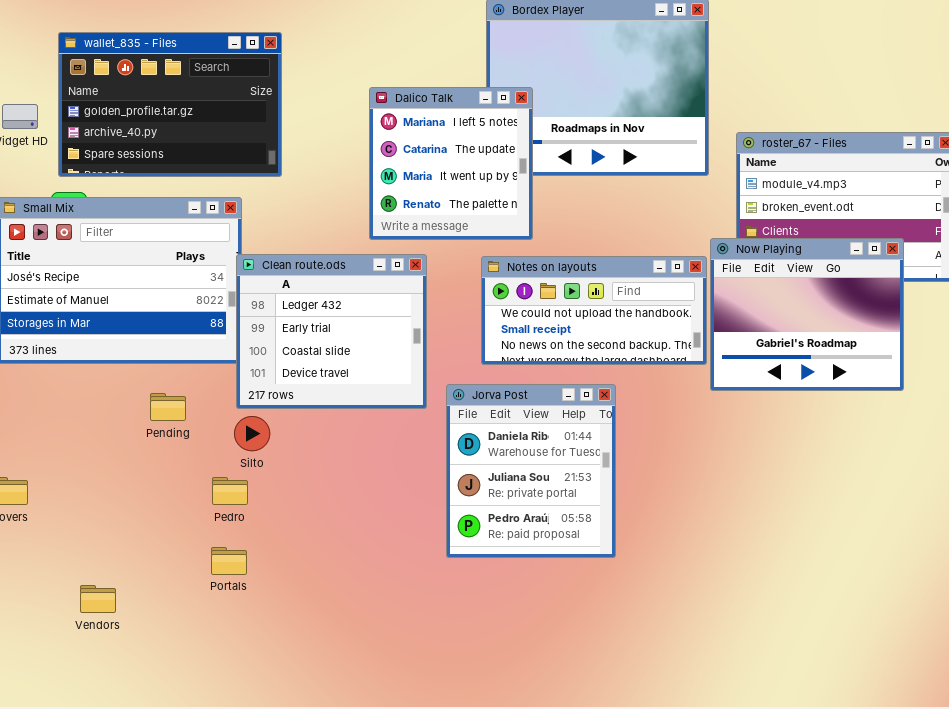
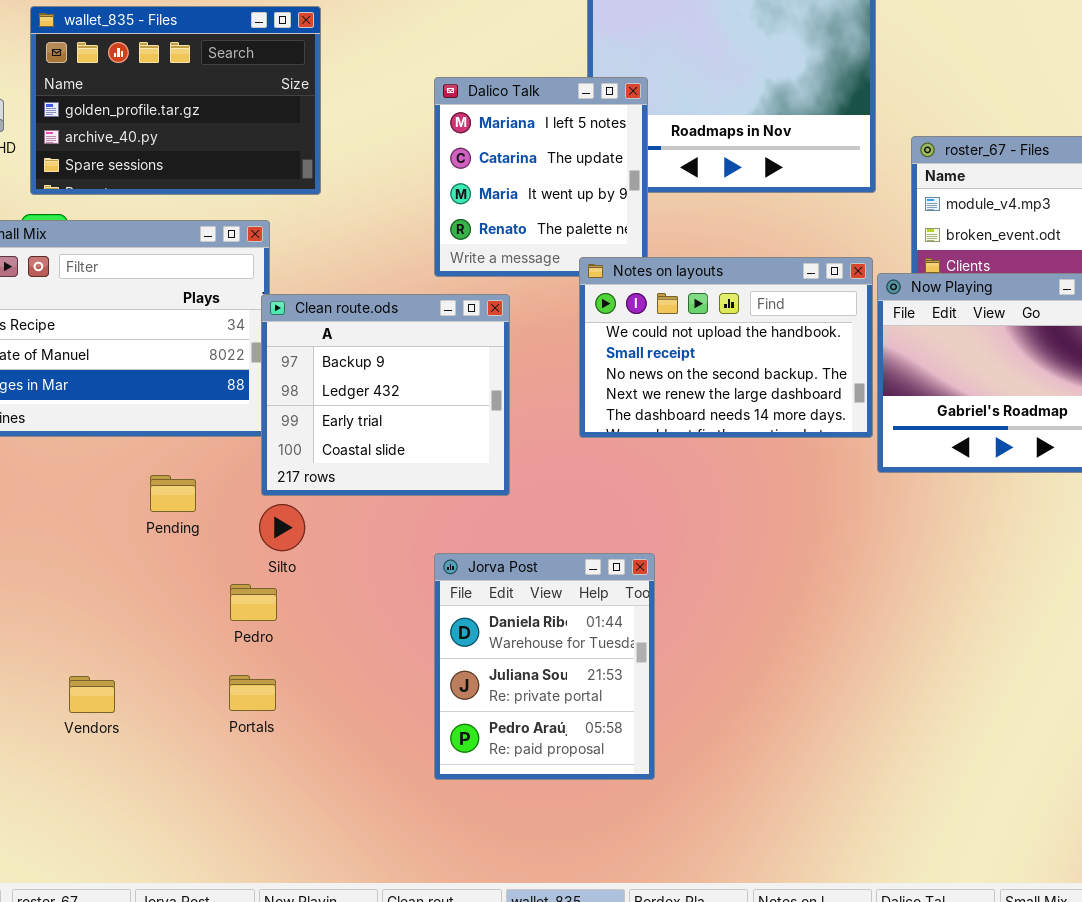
Clean route.ods: [236,254,427,409] -> [261,294,510,496], scrolled up 1 row
Notes on layouts: [481,256,707,365] -> [579,257,873,438], resized
Jorva Post: [446,384,616,558] -> [434,553,655,780], moved
Vendors: [80,585,116,613] -> [69,676,115,713], moved

